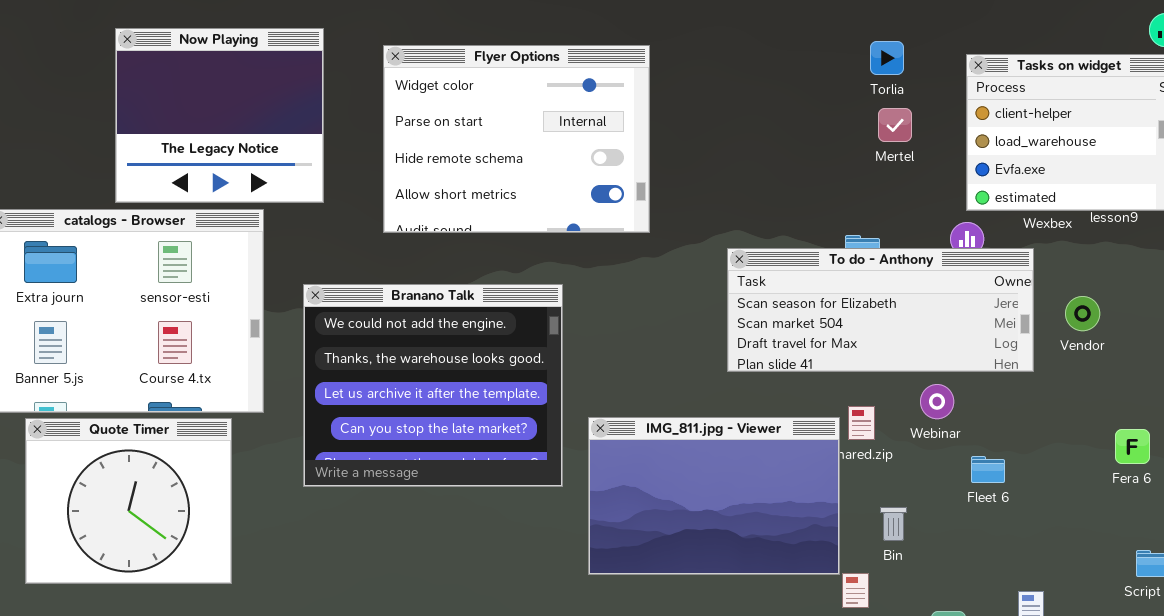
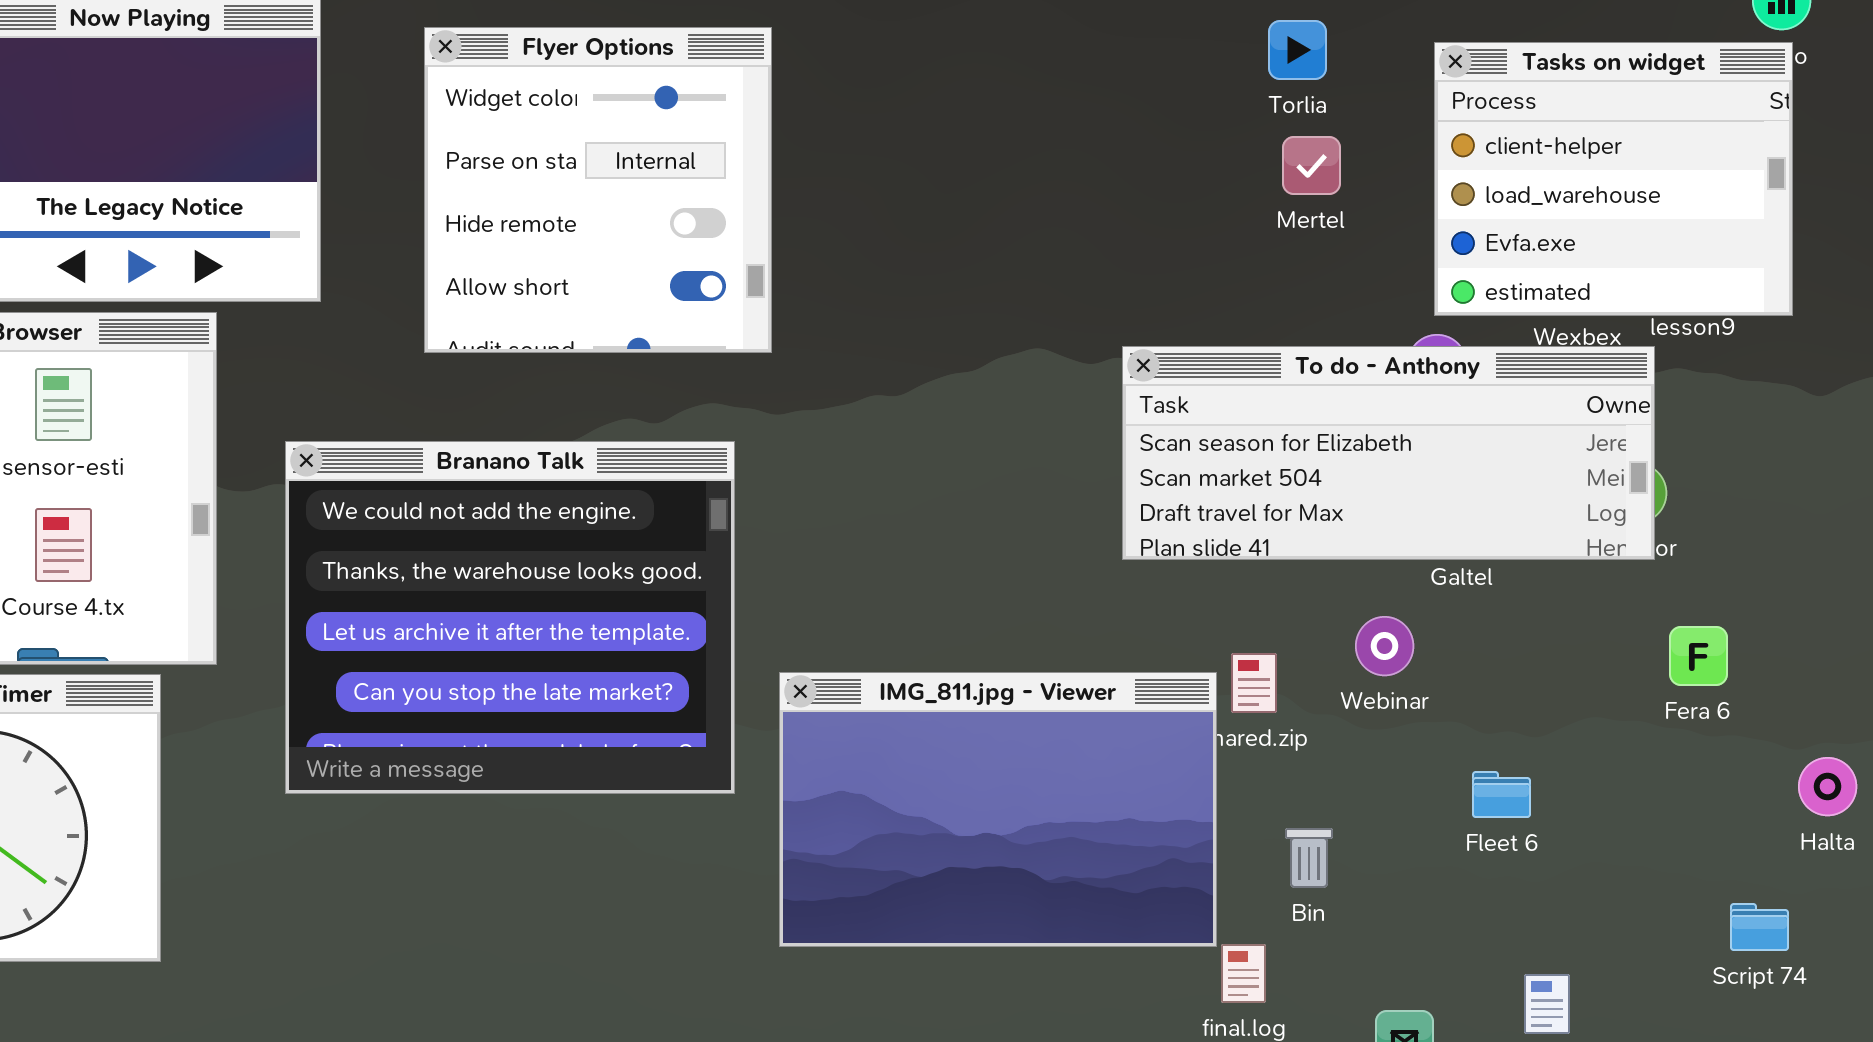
Flyer Options: [383,45,650,233] -> [424,27,772,353], resized
To do - Anthony: [727,248,1034,372] -> [1122,346,1655,560], moved
Fera 6: [1115,429,1150,464] -> [1669,626,1728,686], moved
Fleet 6: [971,456,1005,483] -> [1472,771,1531,818], moved

